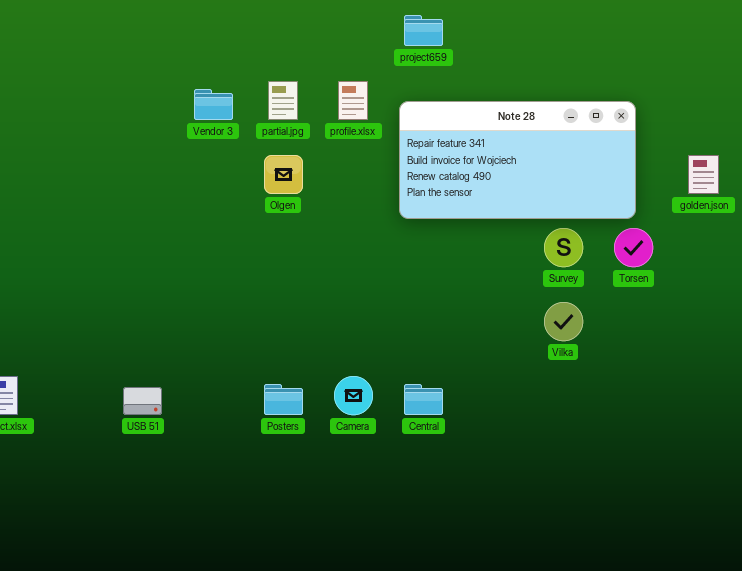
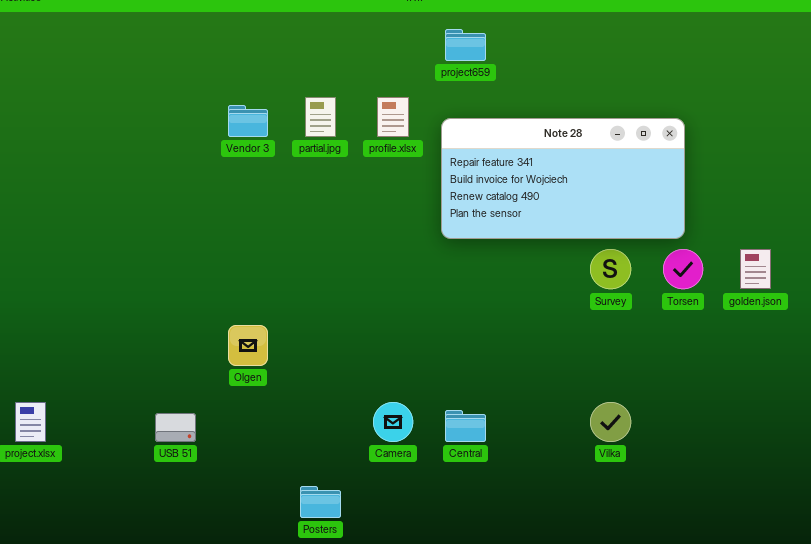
Olgen: [264,155,303,194] -> [228,325,268,366], moved
golden.json: [688,155,719,194] -> [740,249,771,289], moved
Vilka: [544,302,583,341] -> [590,402,631,442], moved
Posters: [264,384,303,415] -> [300,486,341,518], moved

